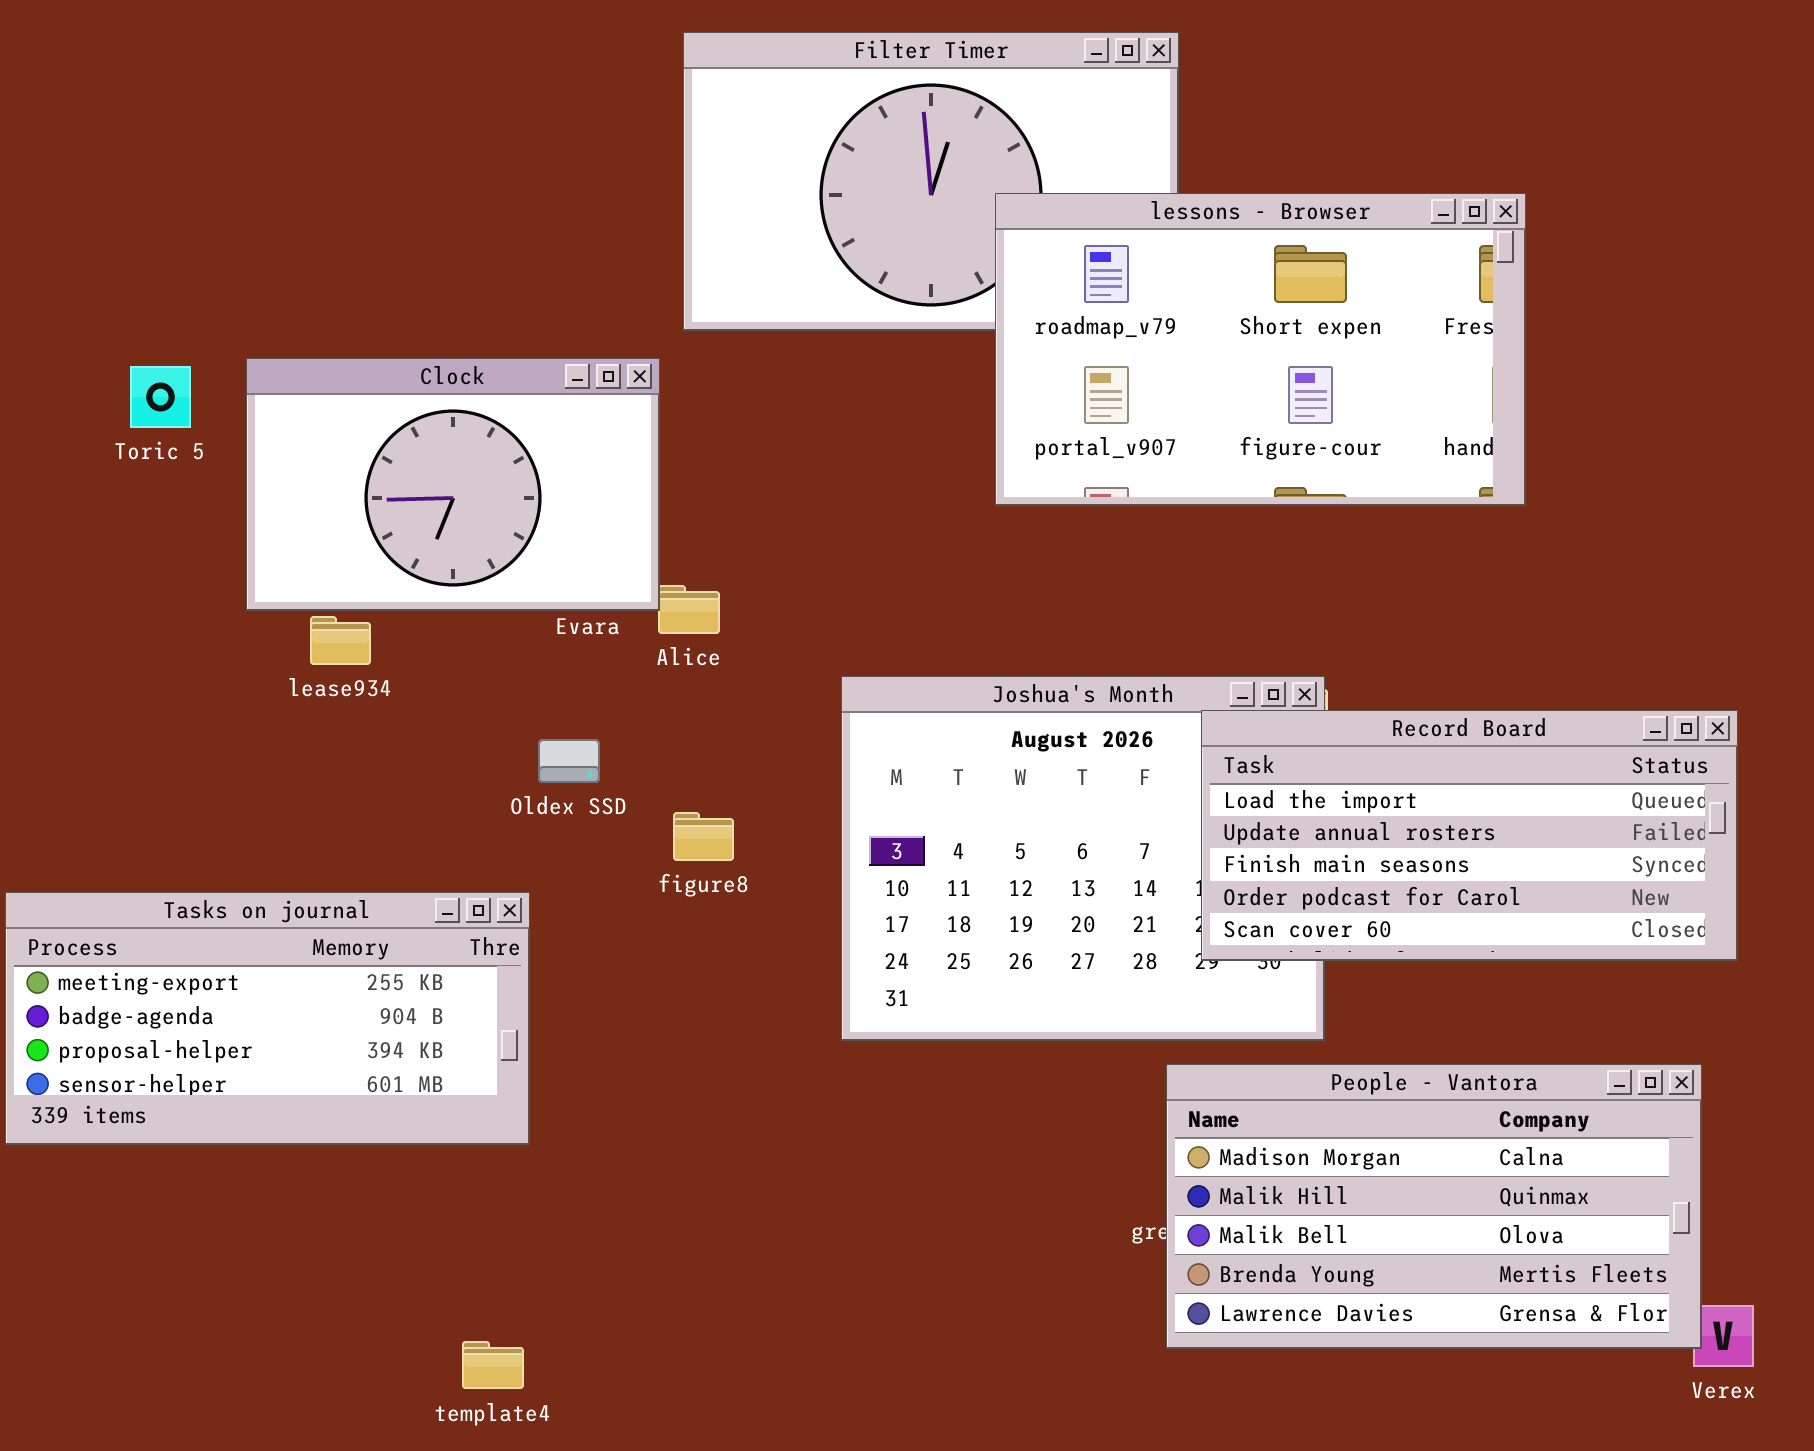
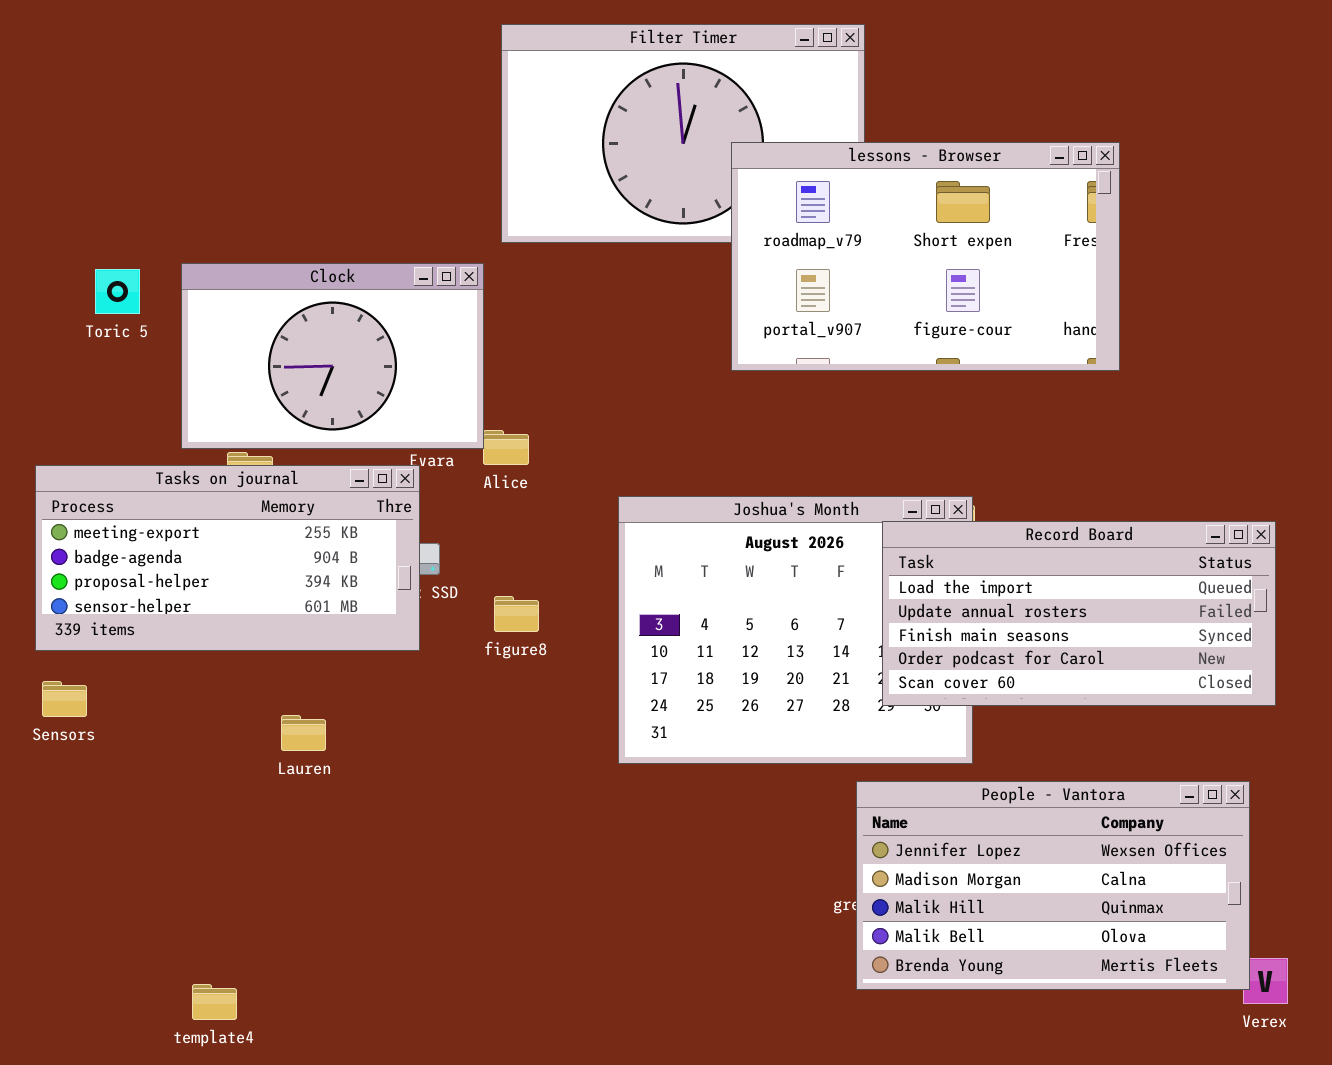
Tasks on journal: [5,892,530,1145] -> [35,465,420,651], moved
People - Vantora: [1166,1064,1702,1349] -> [856,781,1250,990], scrolled up 1 row
template4: [462,1341,524,1389] -> [192,984,237,1020], moved

